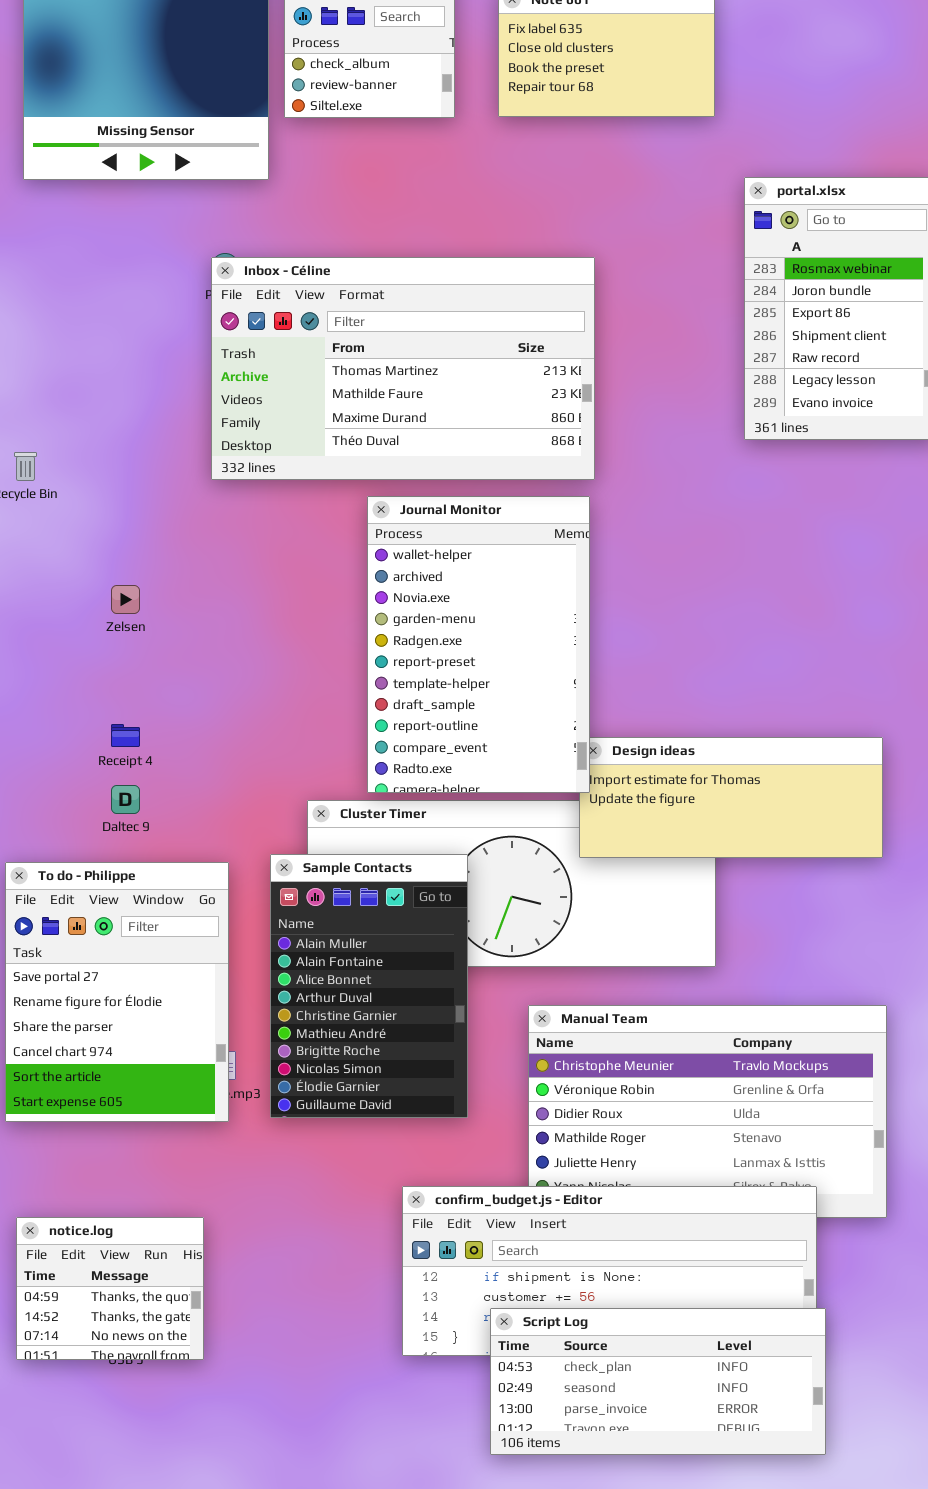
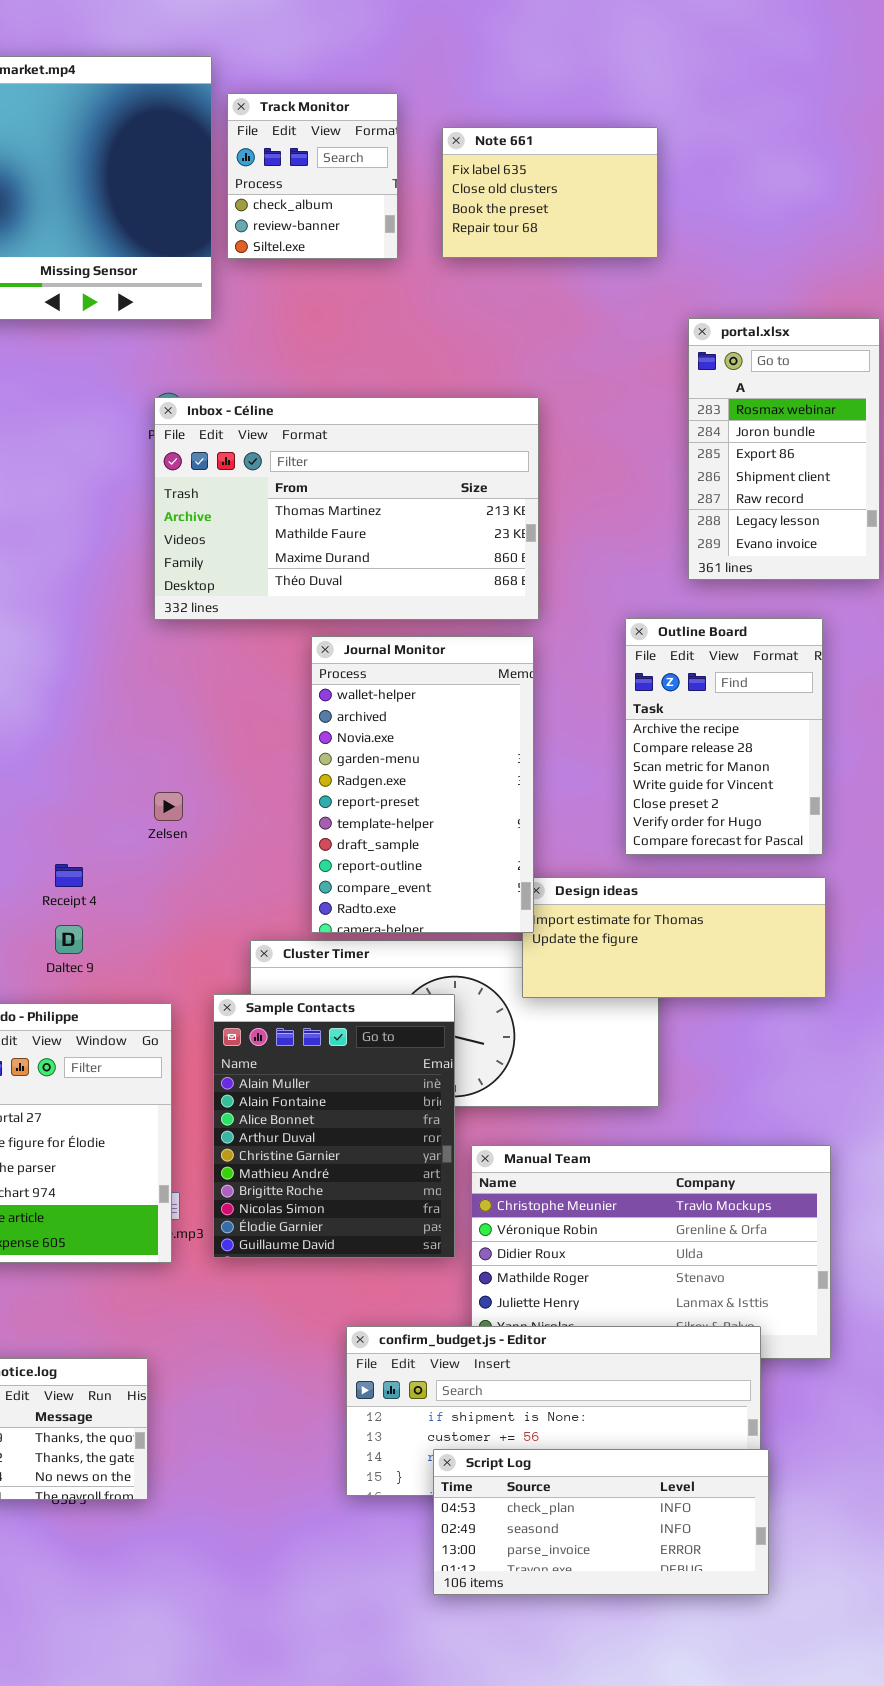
Outline Board: none -> [625,618,823,855], opened
Zelsen: [111,585,140,614] -> [154,792,183,821], moved
Sample Contacts: [270,854,468,1118] -> [213,994,455,1258], resized

